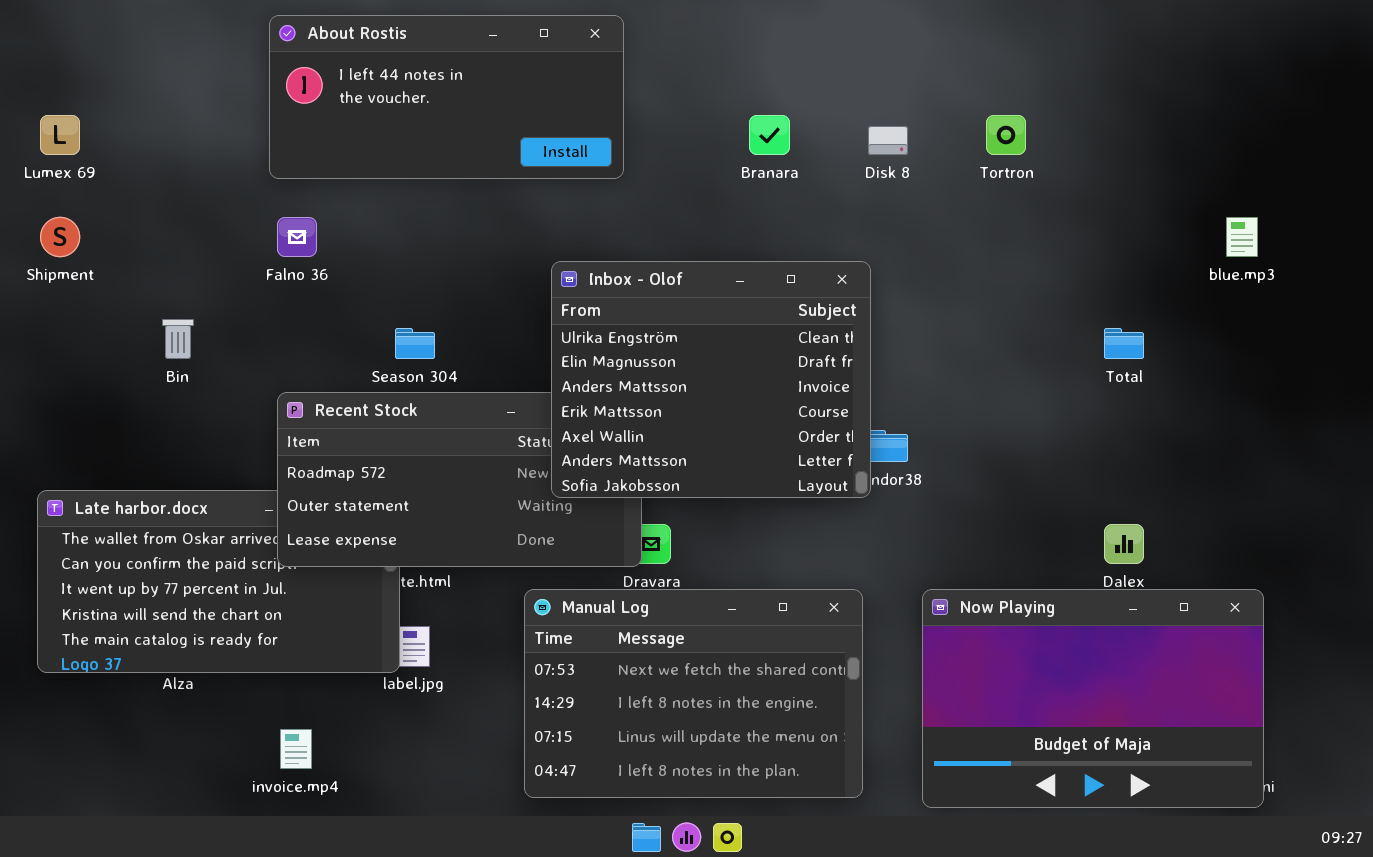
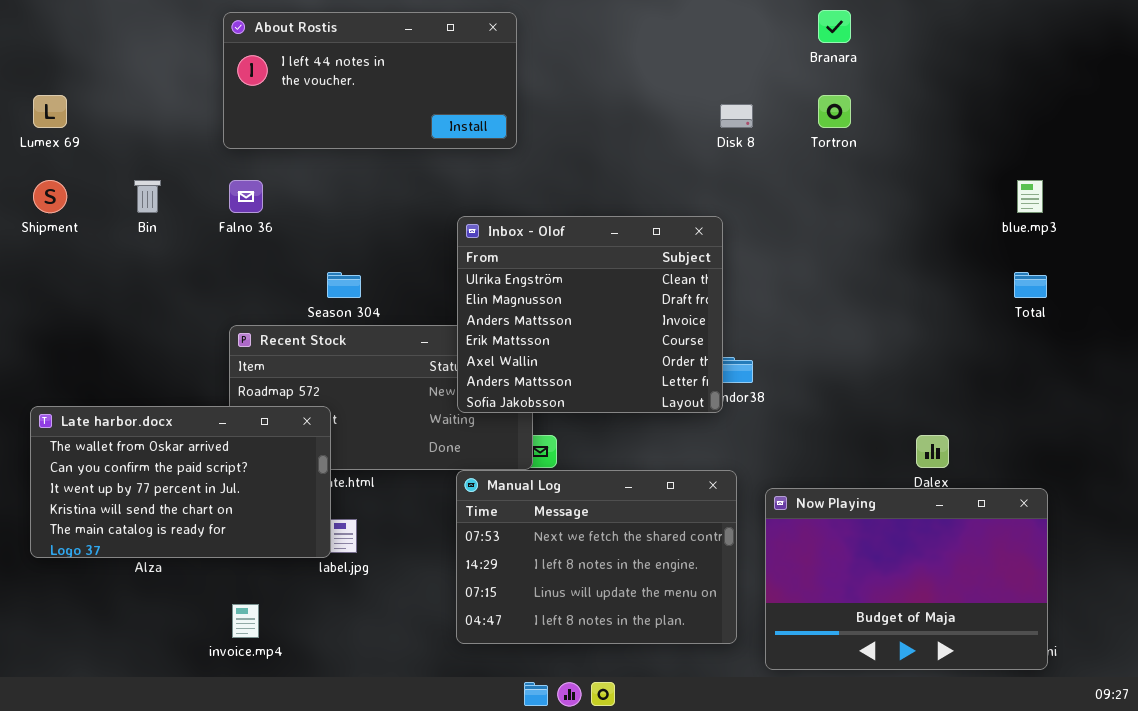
Branara: [749,115,790,155] -> [818,10,851,43], moved
Bin: [162,319,194,359] -> [134,180,161,213], moved
Total: [1104,328,1144,359] -> [1014,272,1047,298], moved
Late harbor.docx: [37,490,400,673] -> [30,406,331,558], raised
Manual Log: [524,589,863,798] -> [456,470,737,644], moved

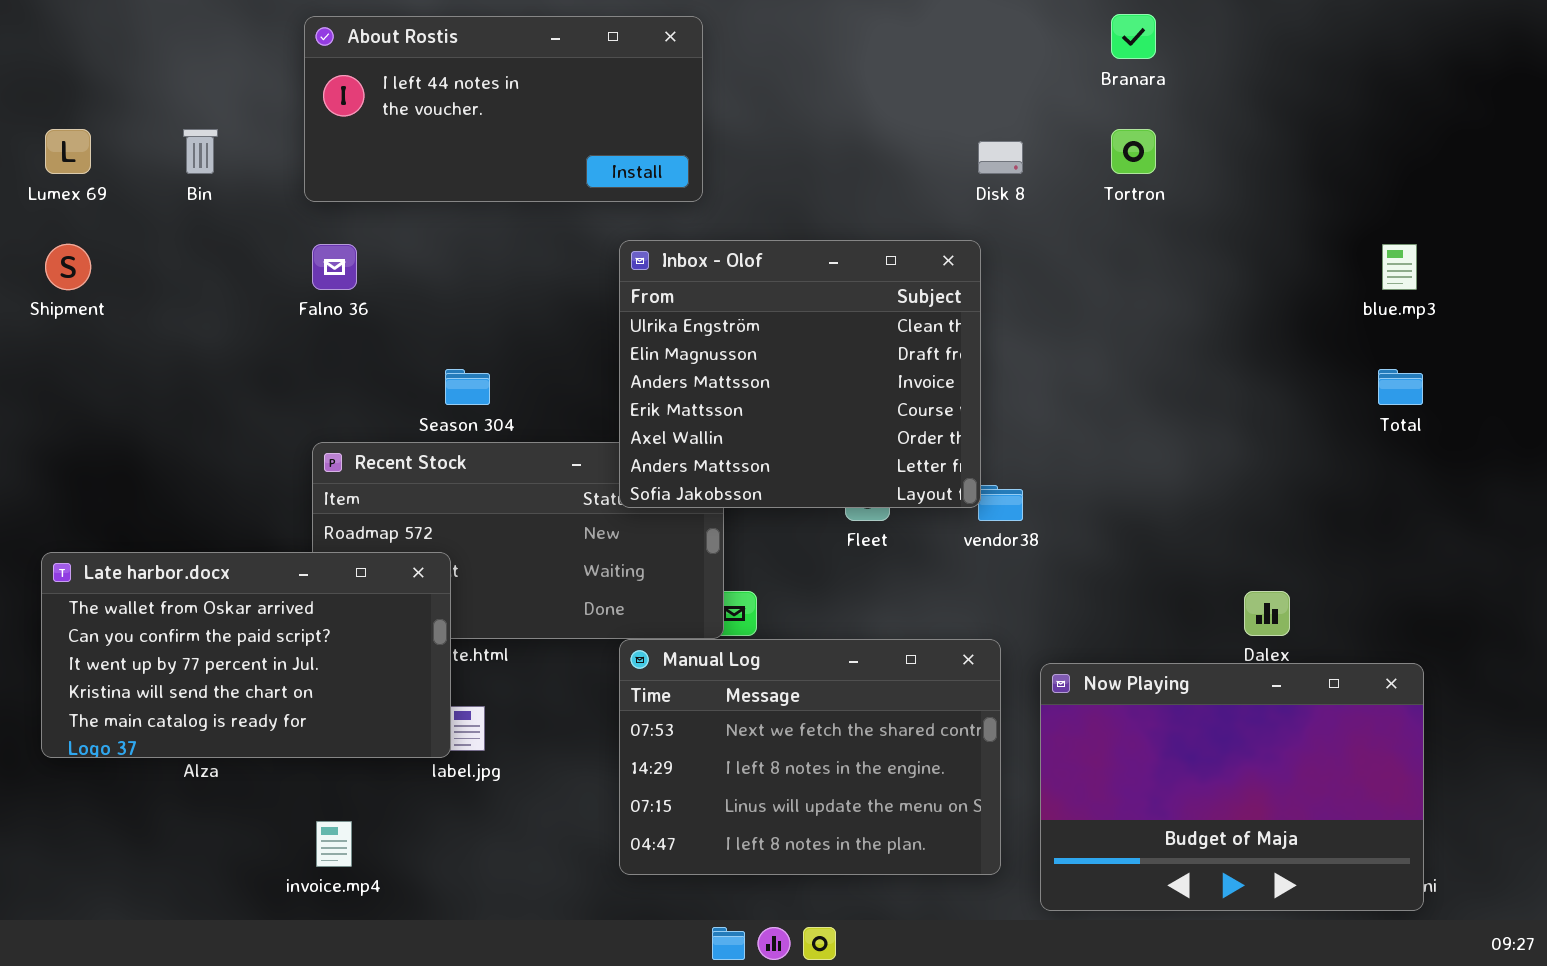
Bin: [134,180,161,213] -> [183,129,218,174], moved
Inbox - Olof: [457,216,723,413] -> [619,240,981,508], moved

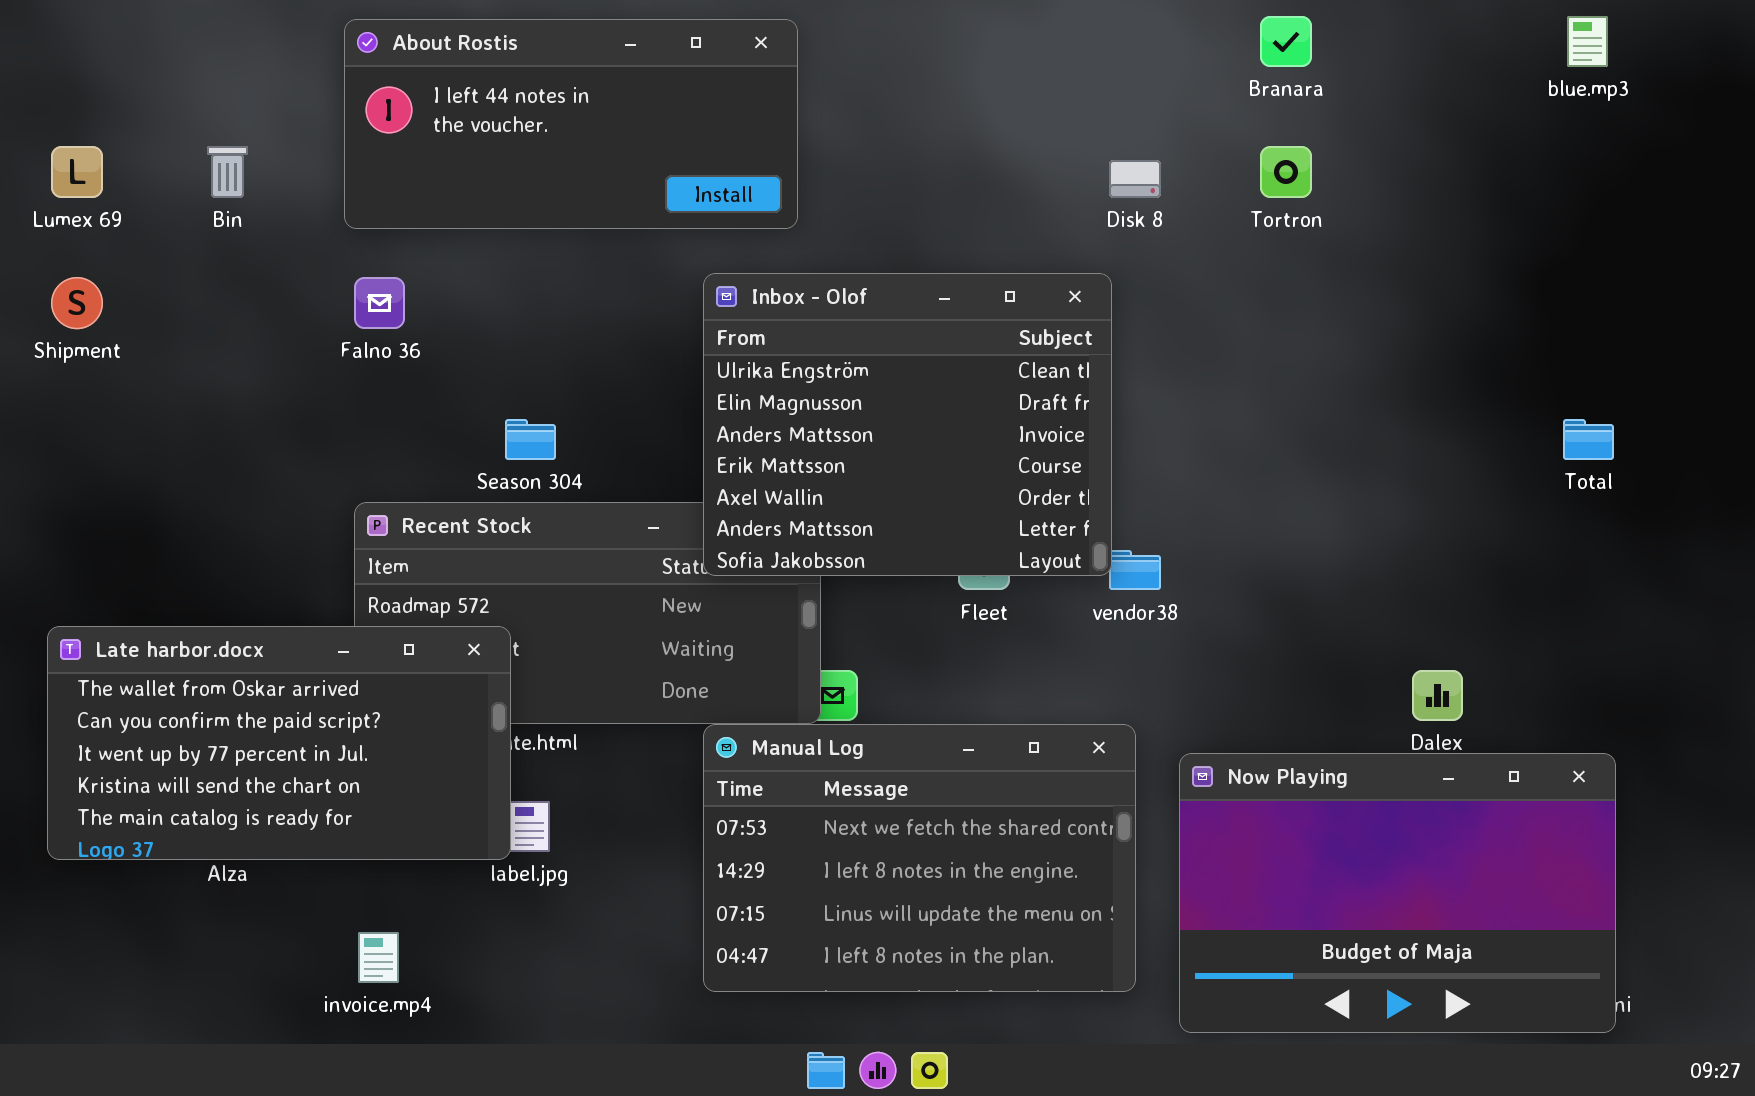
blue.mp3: [1382,244,1417,290] -> [1567,16,1608,67], moved

